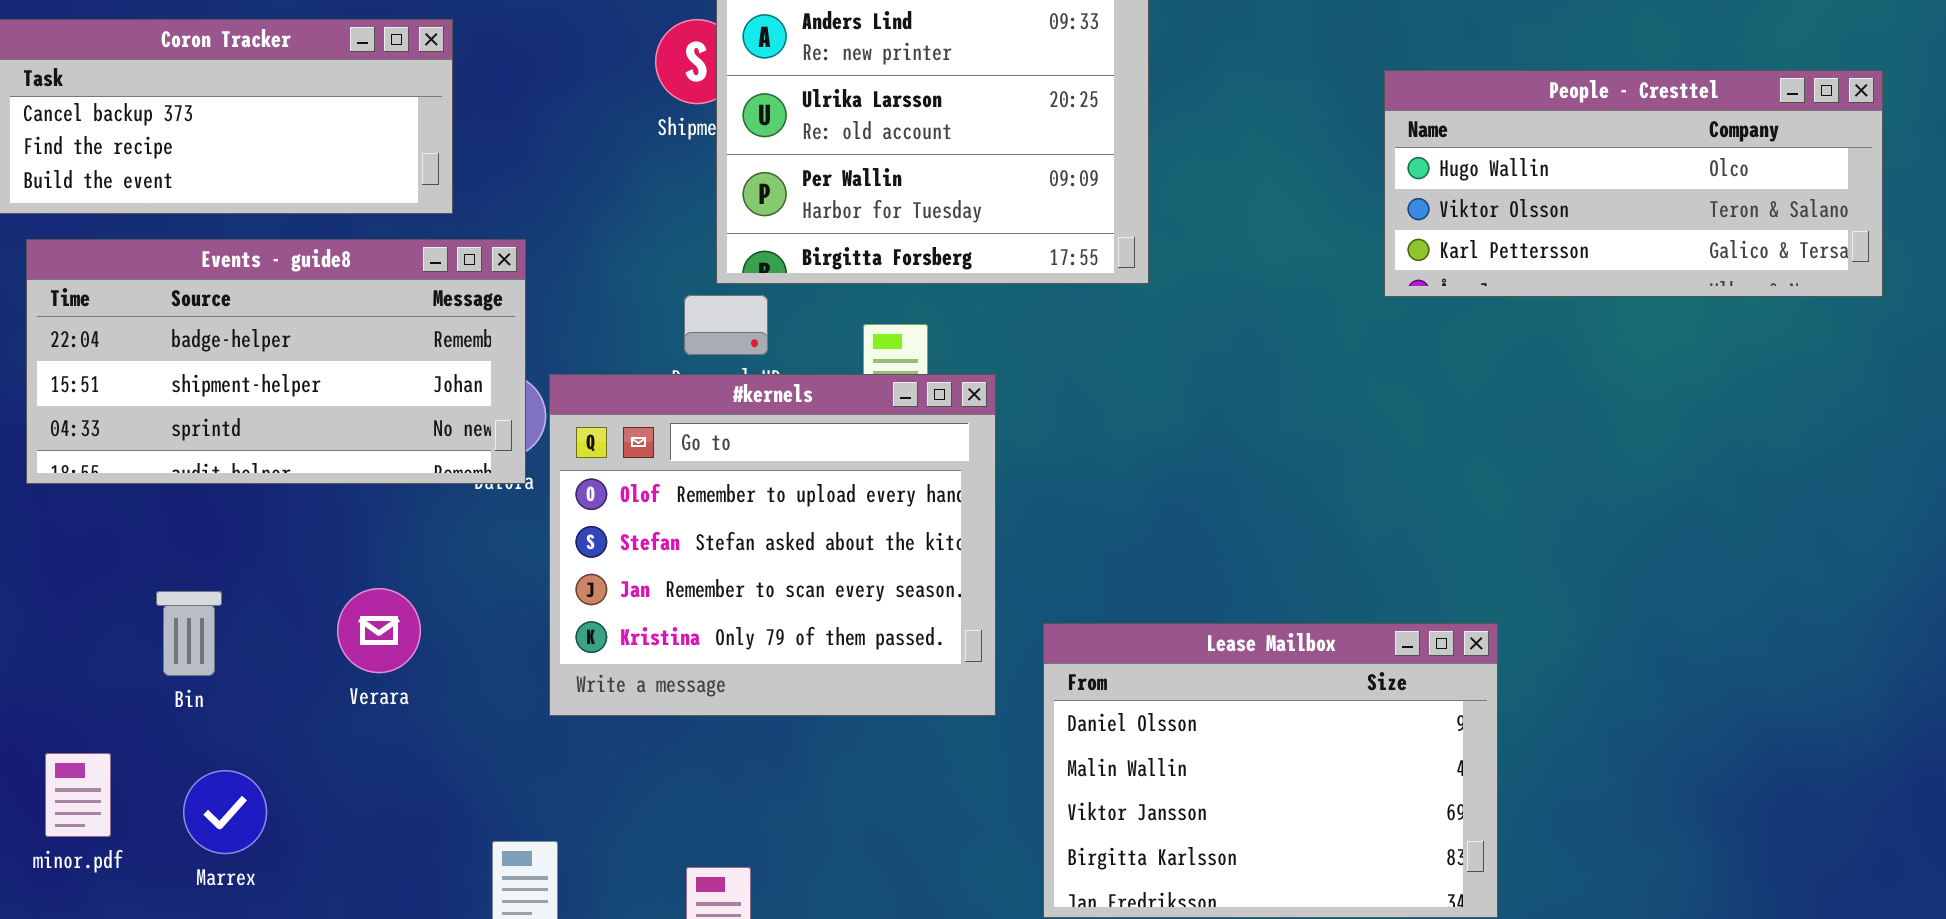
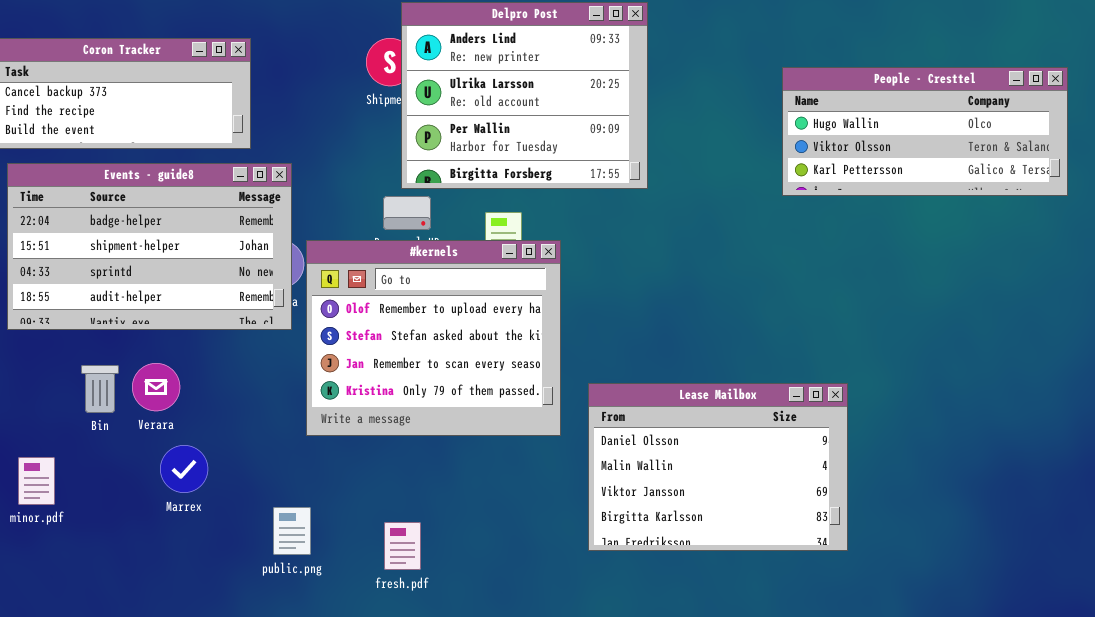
Events - guide8: [26,239,526,484] -> [7,163,292,330], resized
Verara: [337,588,421,673] -> [132,363,180,411], moved
Marrex: [183,770,267,854] -> [160,445,208,493], moved

